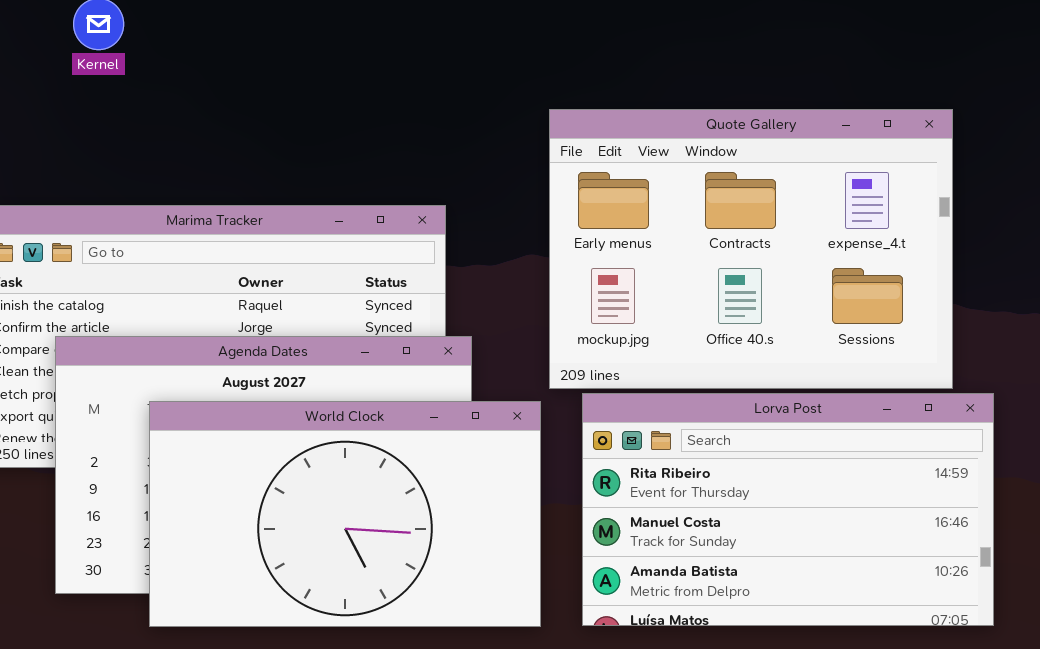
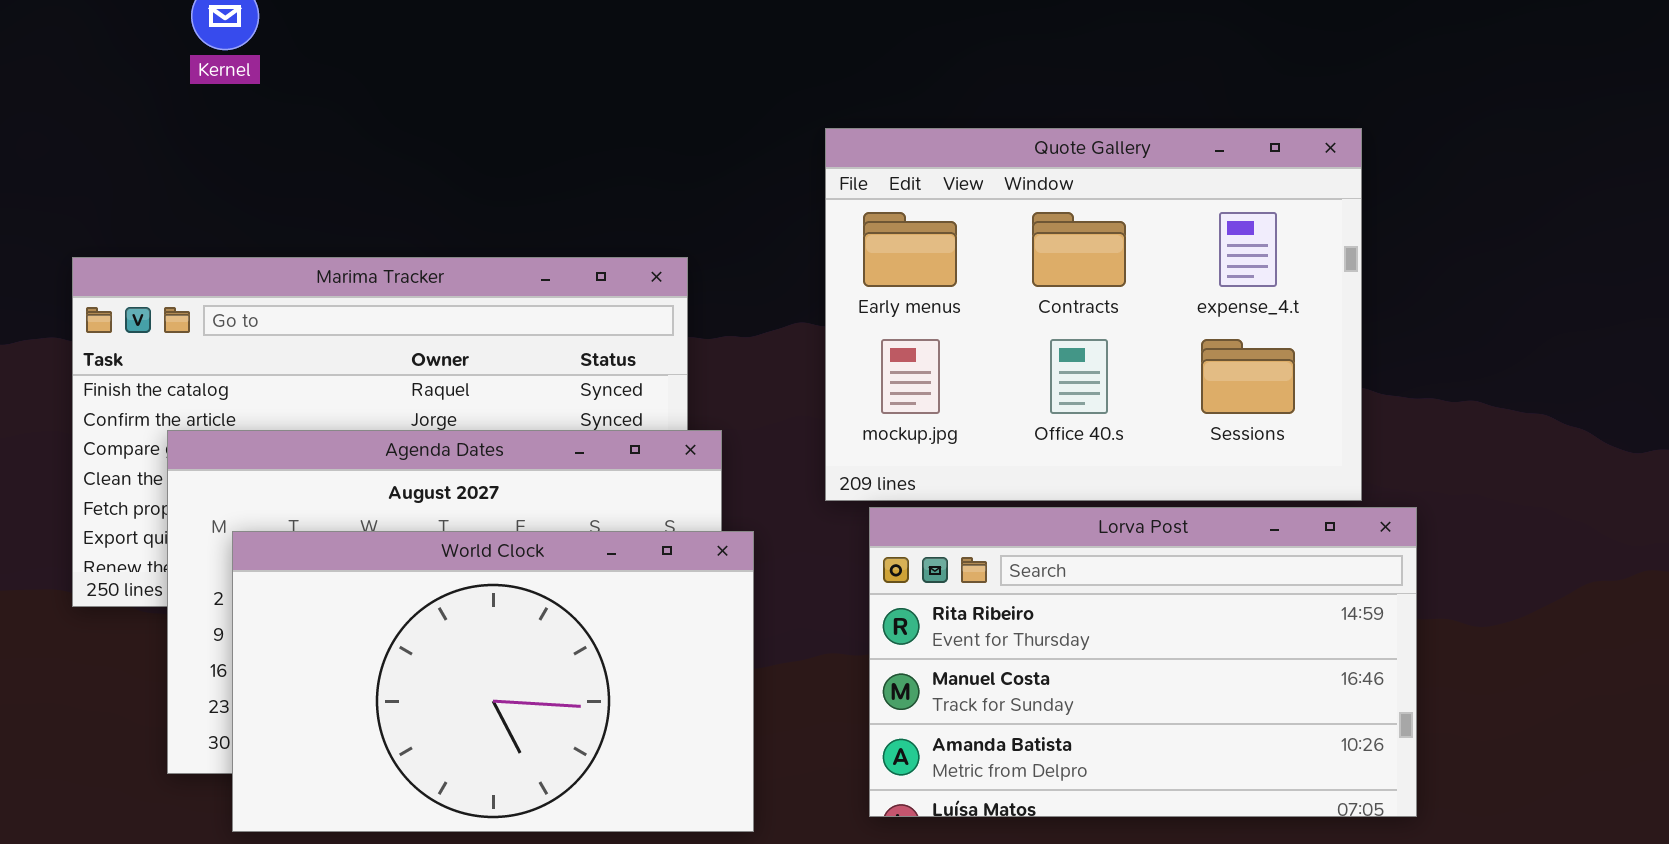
World Clock: [149,401,541,627] -> [232,531,754,832], moved

